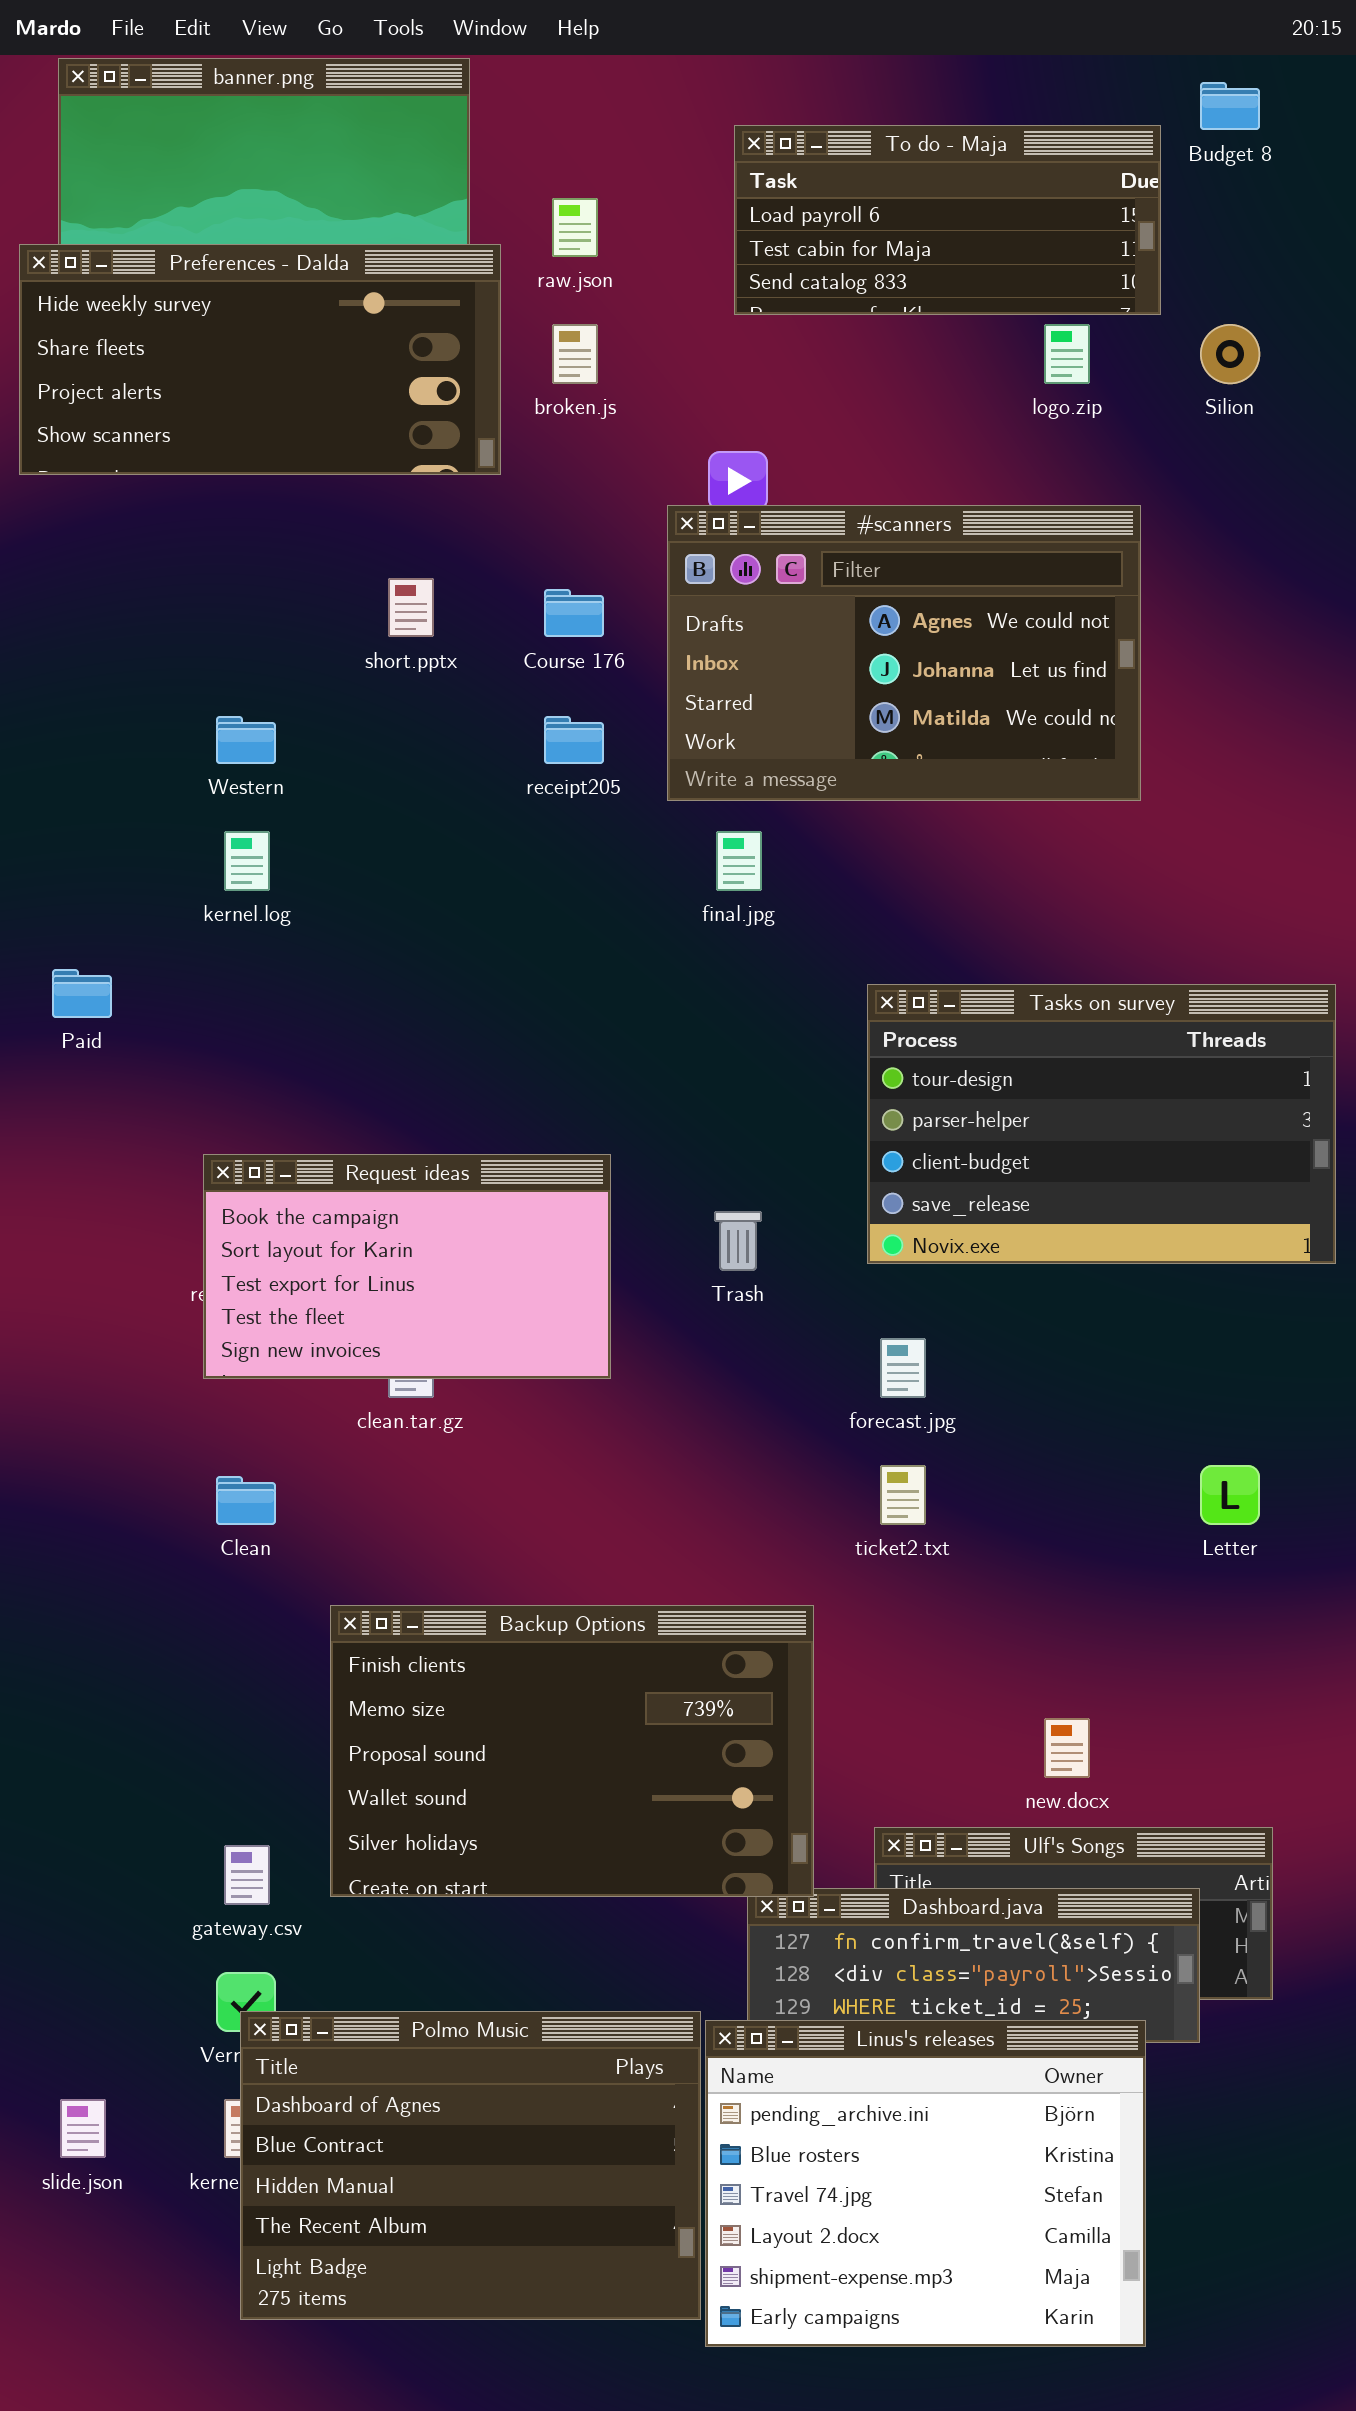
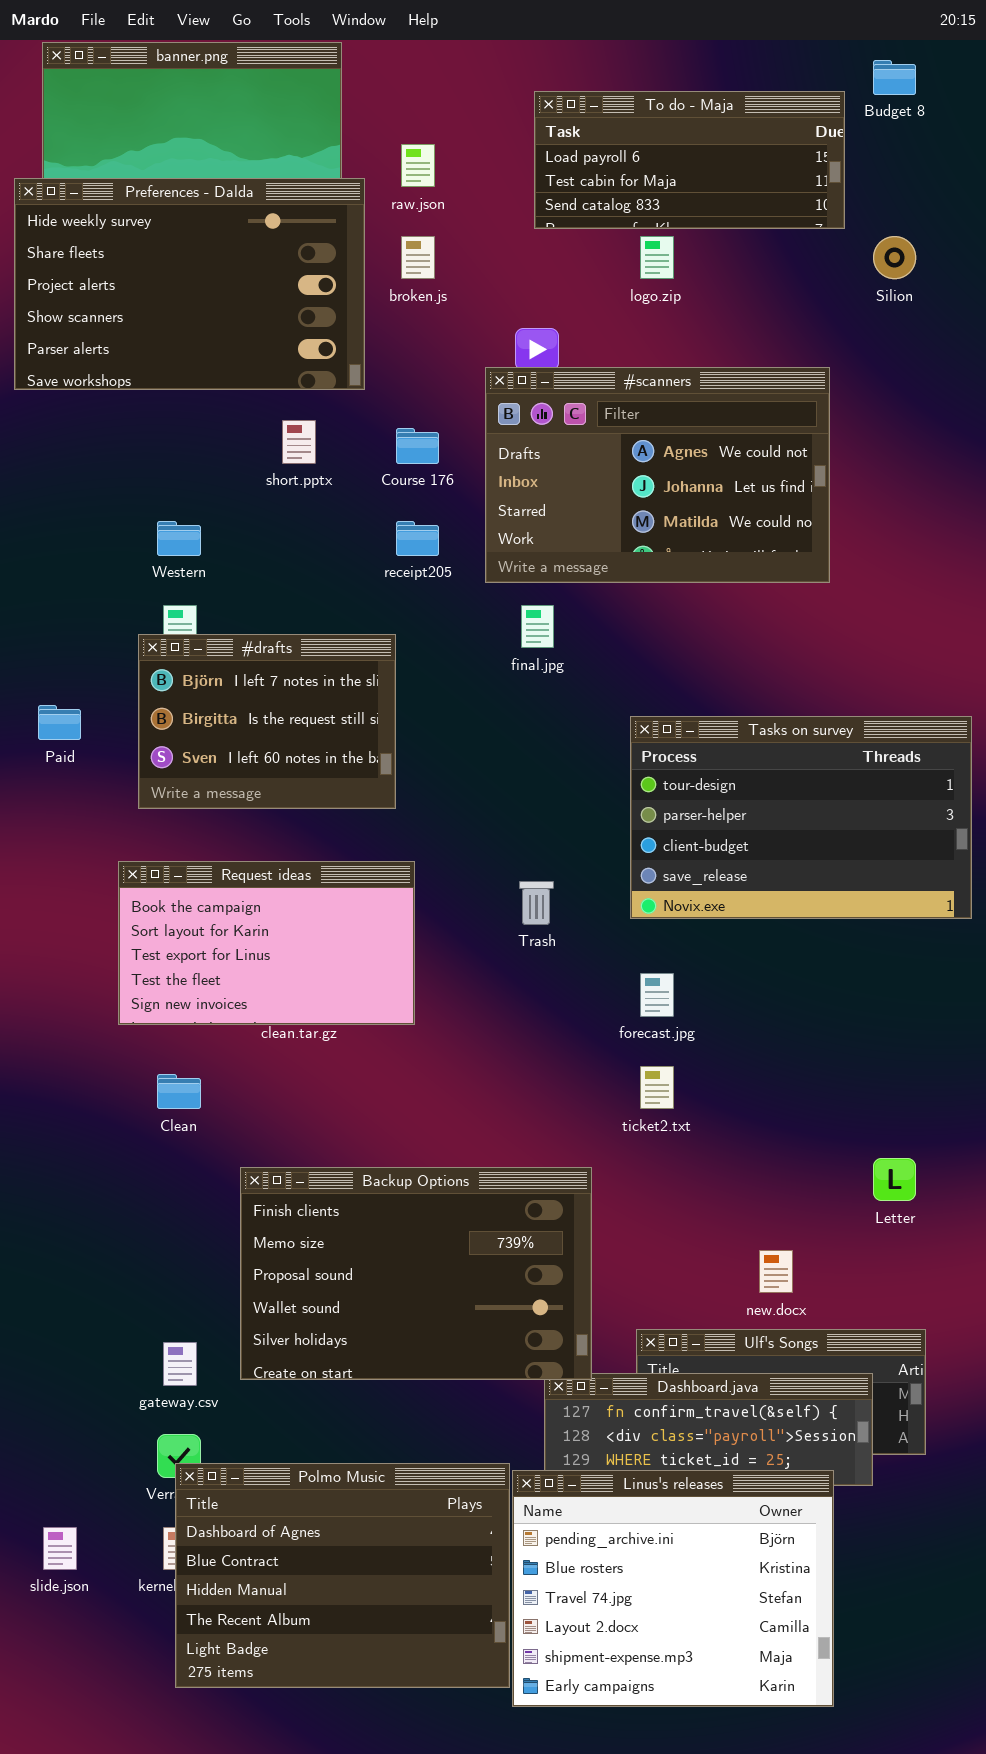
Preferences - Dalda: [19,244,501,475] -> [14,178,365,390], resized
logo.zip: [1044,324,1090,384] -> [640,236,674,279], moved
#drafts: none -> [138,634,396,809], opened
Request ideas: [203,1154,611,1379] -> [118,861,415,1025], moved
Letter: [1200,1465,1260,1525] -> [873,1158,916,1201], moved

